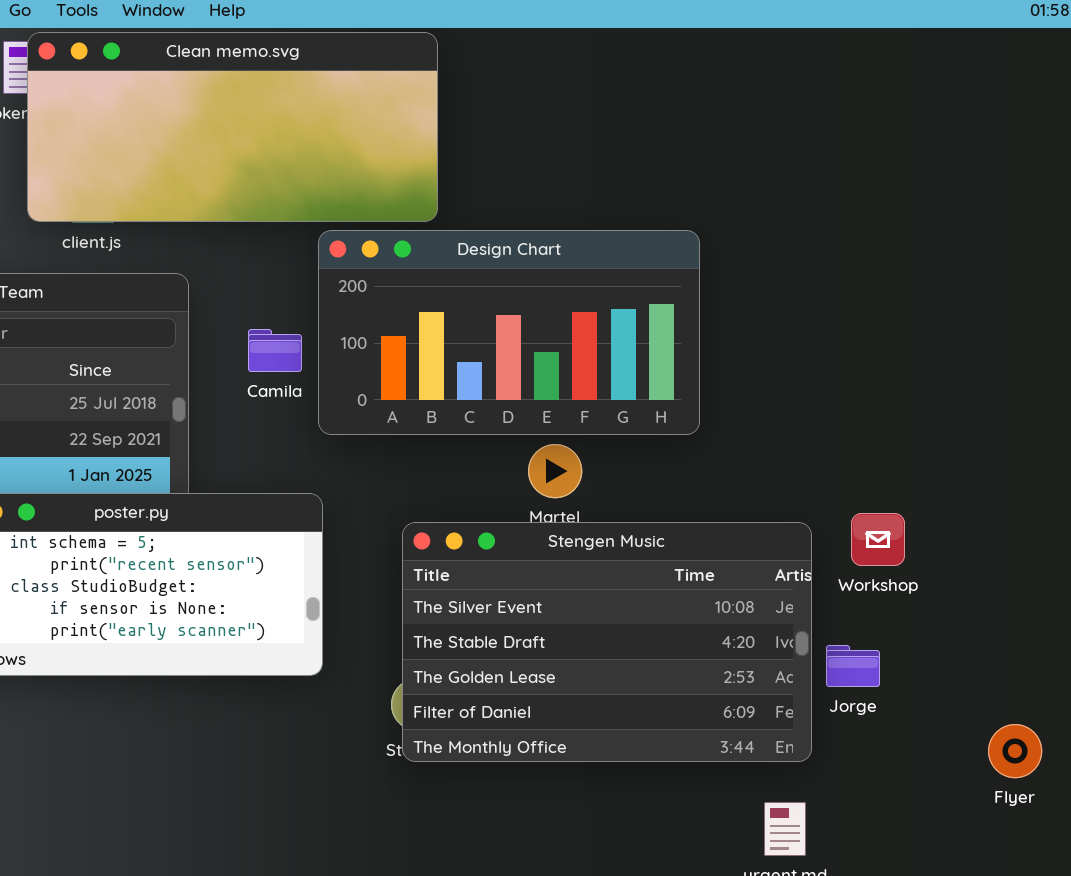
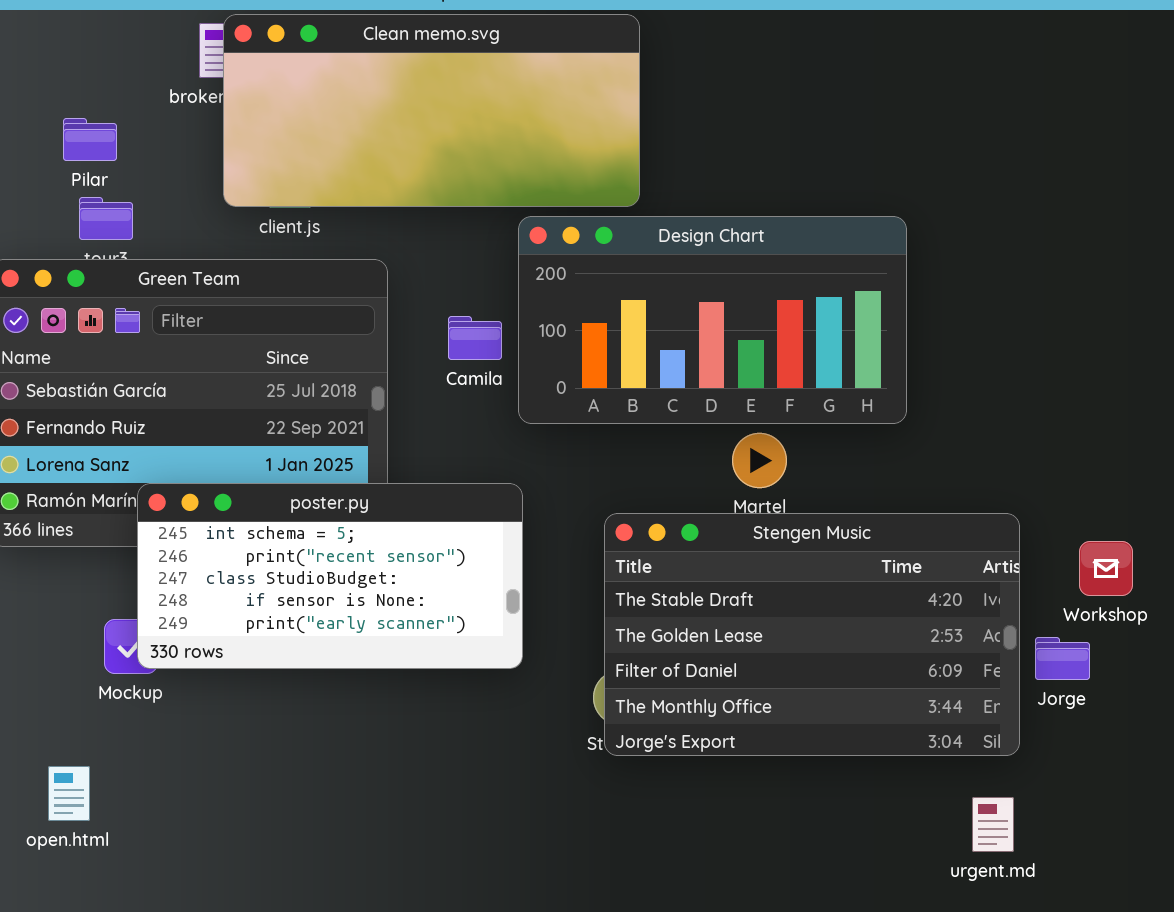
Workshop: [851,513,905,566] -> [1079,541,1133,596], moved
Stengen Music: [402,522,812,762] -> [604,513,1020,756], scrolled down 1 row

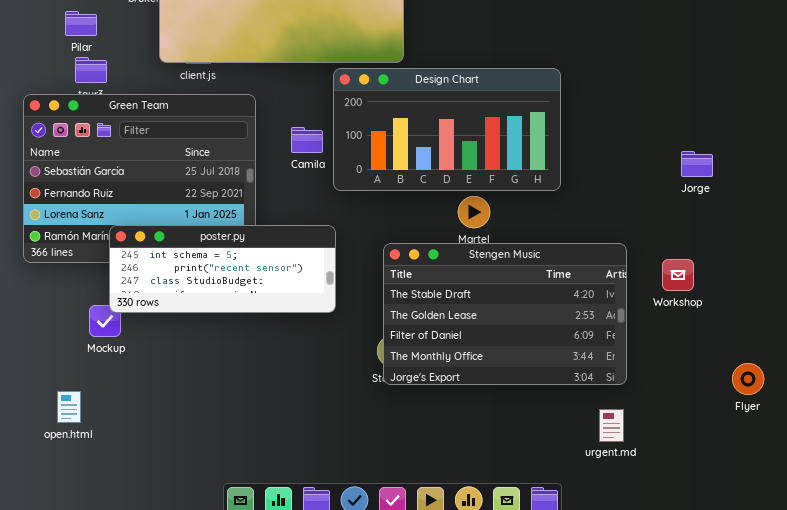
poster.py: [137,483,523,669] -> [109,225,336,313], resized
Jorge: [1035,637,1090,680] -> [681,151,713,177], moved

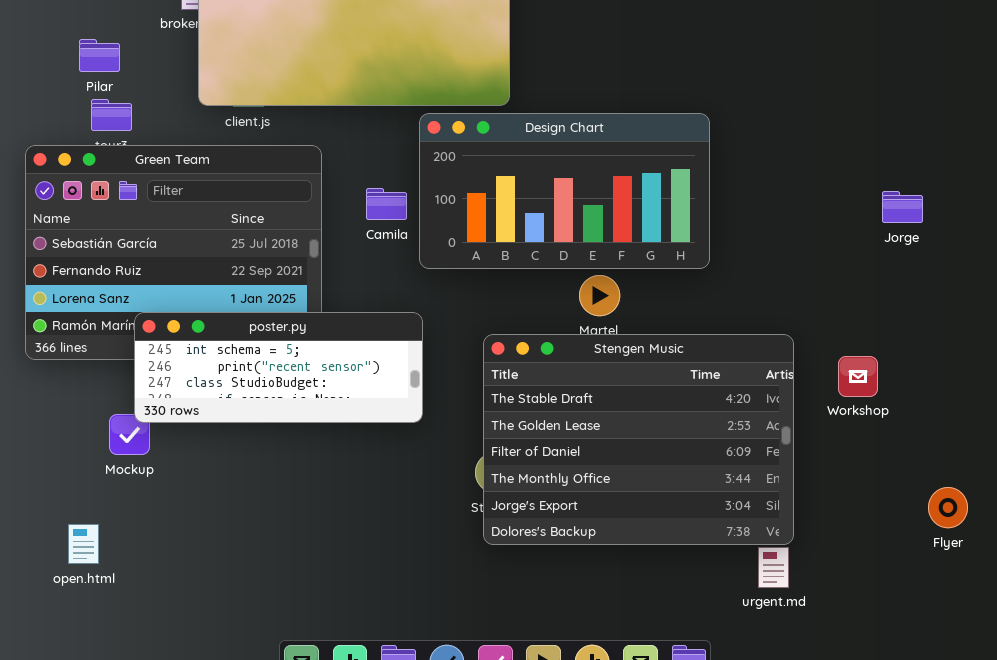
Jorge: [681,151,713,177] -> [882,191,923,223], moved
Stengen Music: [383,243,627,385] -> [483,334,794,545], resized

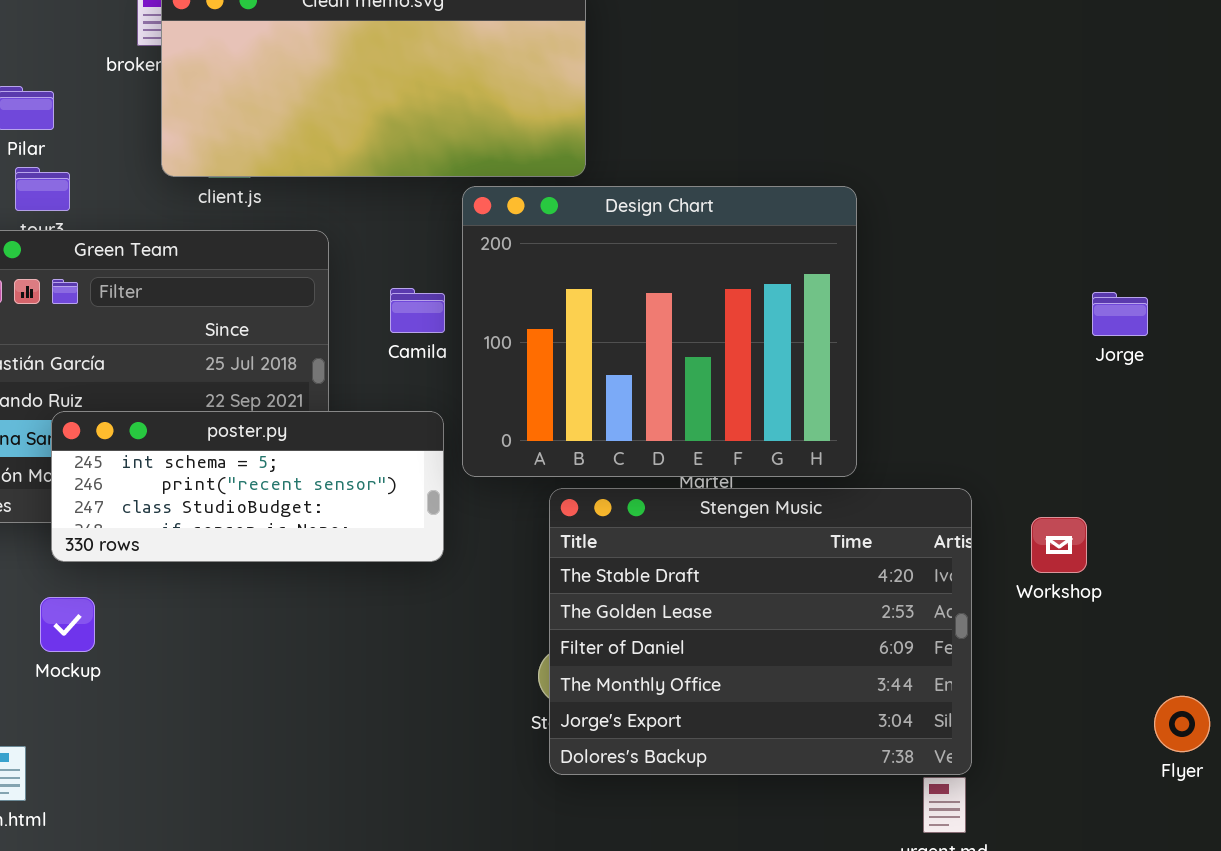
Design Chart: [419,113,710,269] -> [462,186,857,477], resized
poster.py: [134,312,423,423] -> [51,411,444,562], moved

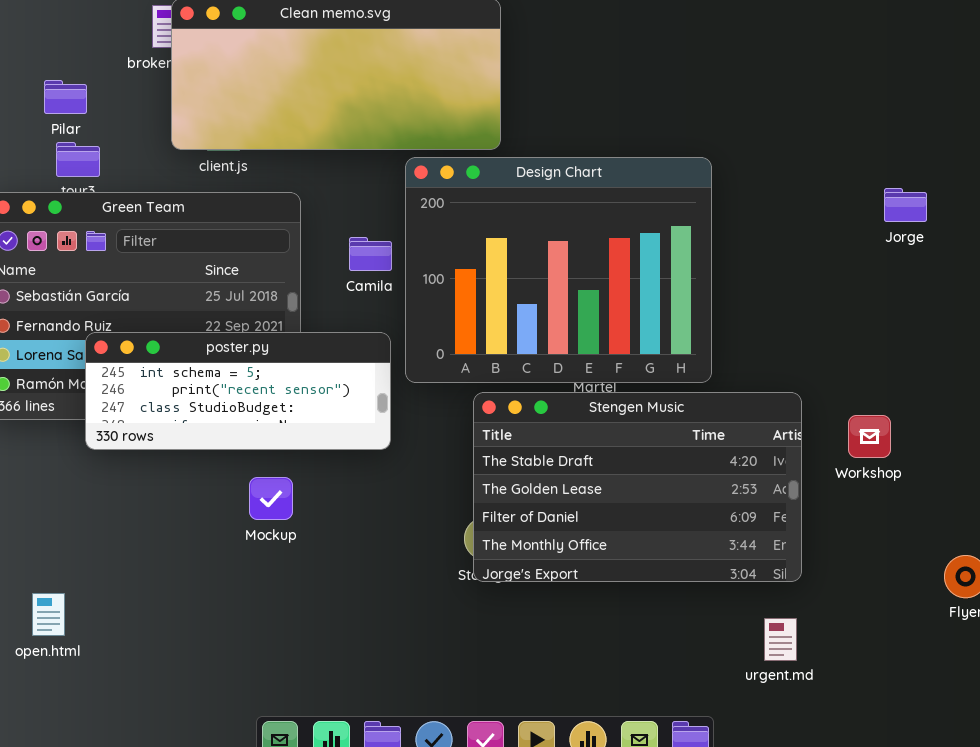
Jorge: [1092,292,1148,336] -> [884,188,927,222], moved
Stengen Music: [549,488,972,775] -> [473,392,802,582], resized
Mockup: [40,597,95,652] -> [249,477,293,520], moved

